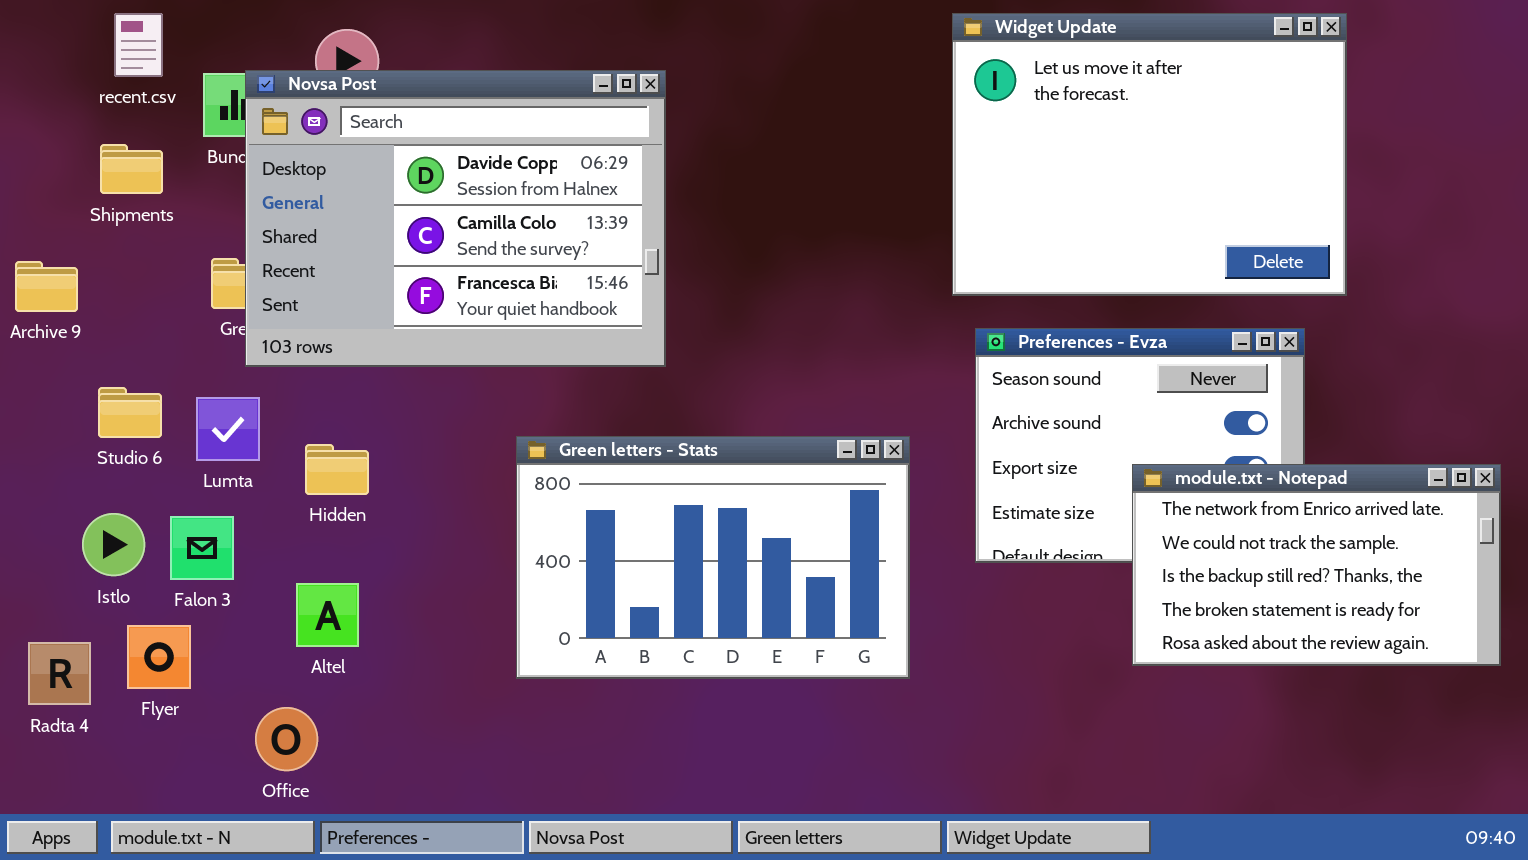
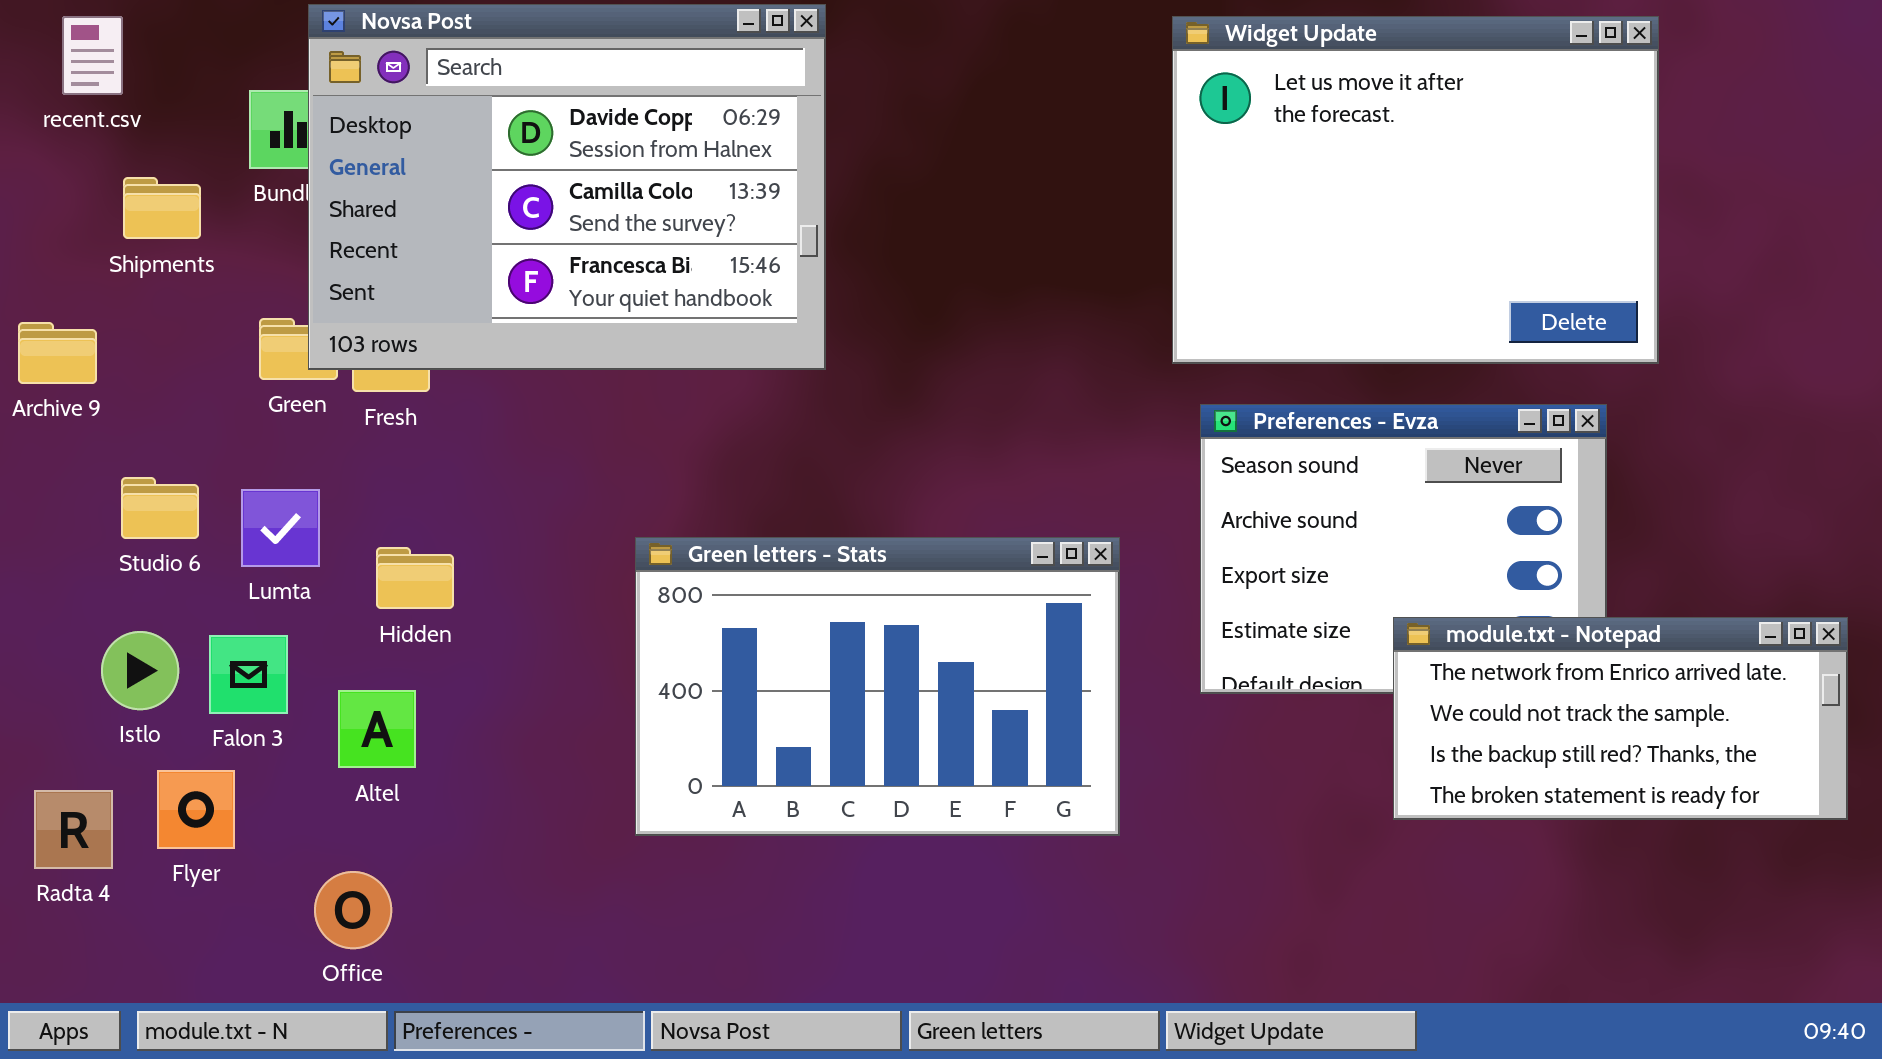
recent.csv: [114,13,163,77] -> [62,16,123,95], moved
Novsa Post: [245,70,666,367] -> [308,4,826,370], moved
module.txt - Notepad: [1132,464,1501,666] -> [1393,617,1848,820], resized
Altel: [296,583,359,647] -> [338,690,416,768], moved

